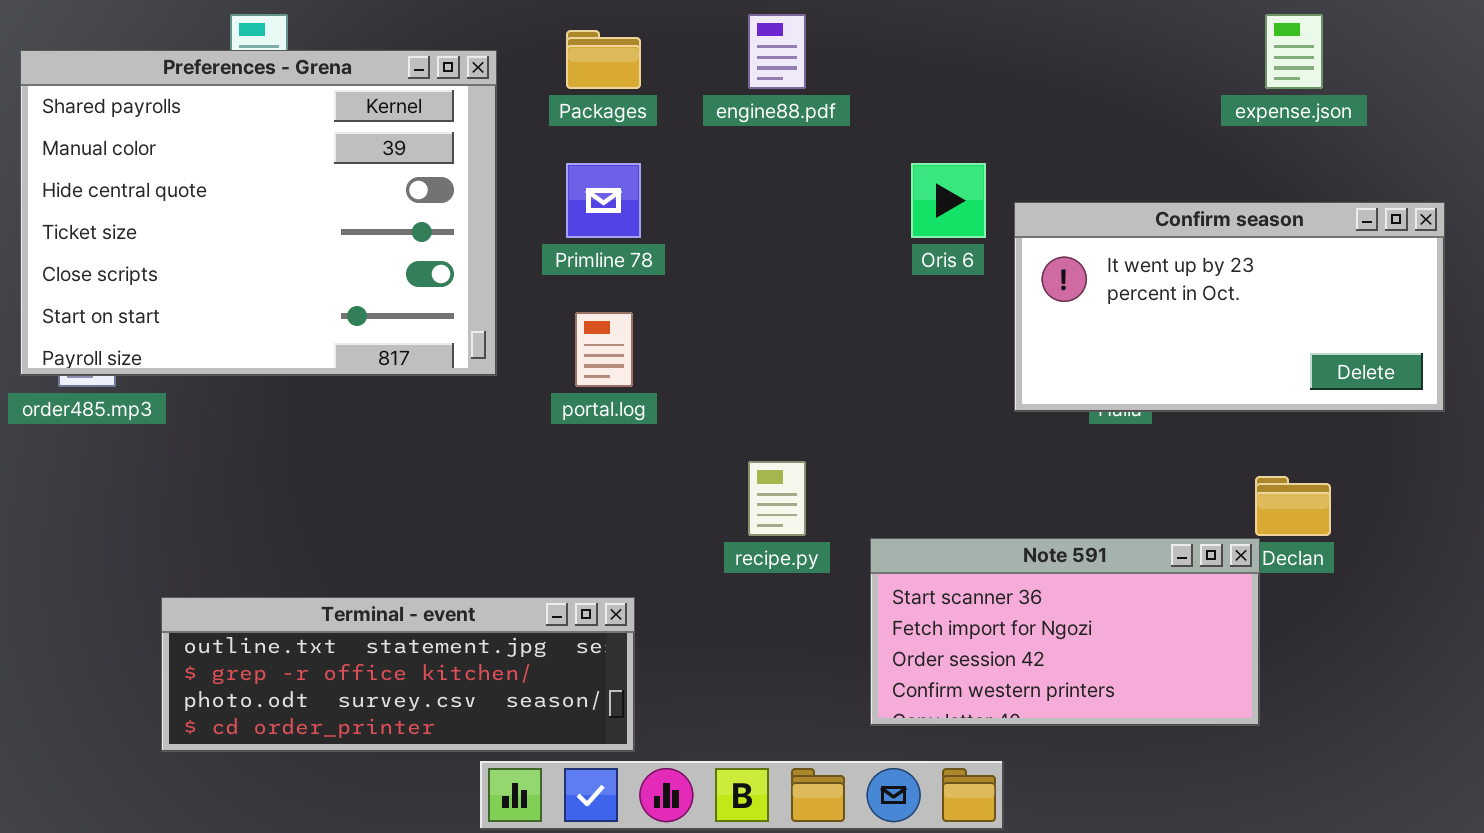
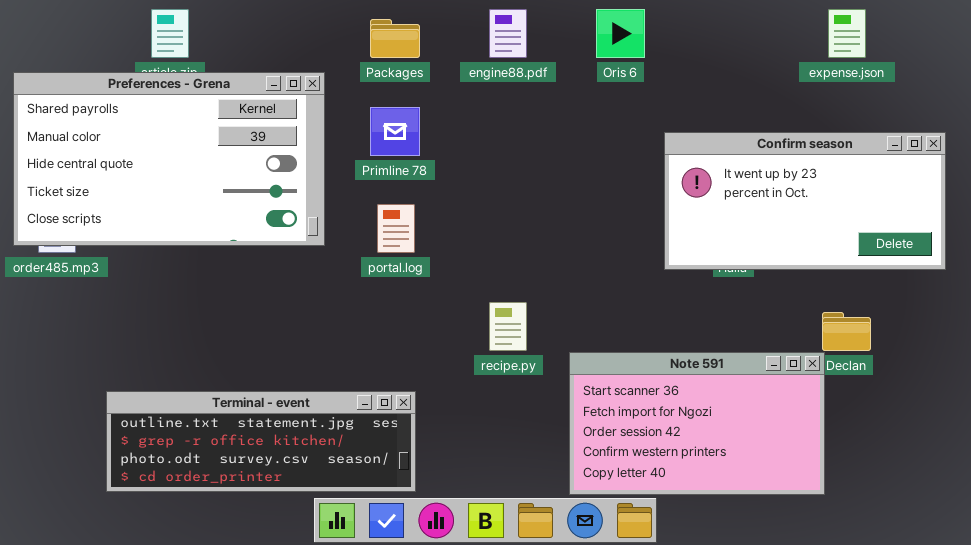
Preferences - Grena: [20,50,497,376] -> [13,72,325,246], resized
Oris 6: [911,163,986,238] -> [596,9,645,58], moved
Note 591: [870,538,1260,726] -> [569,352,825,495], resized

